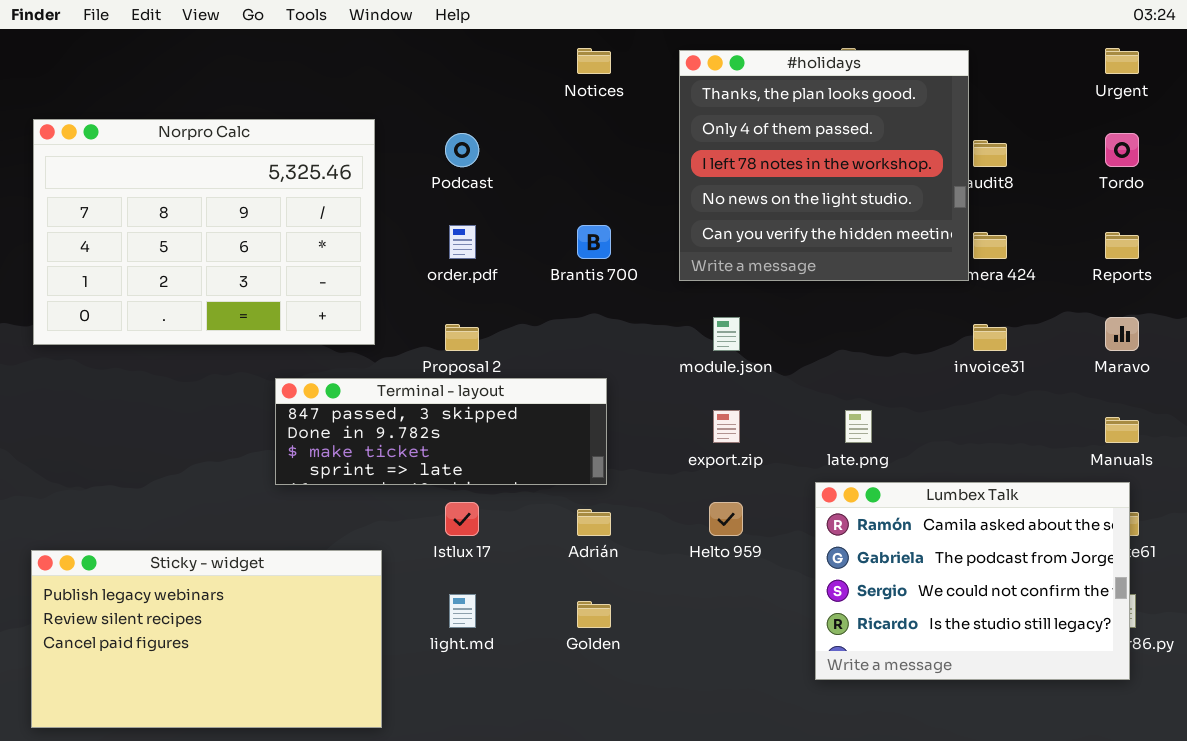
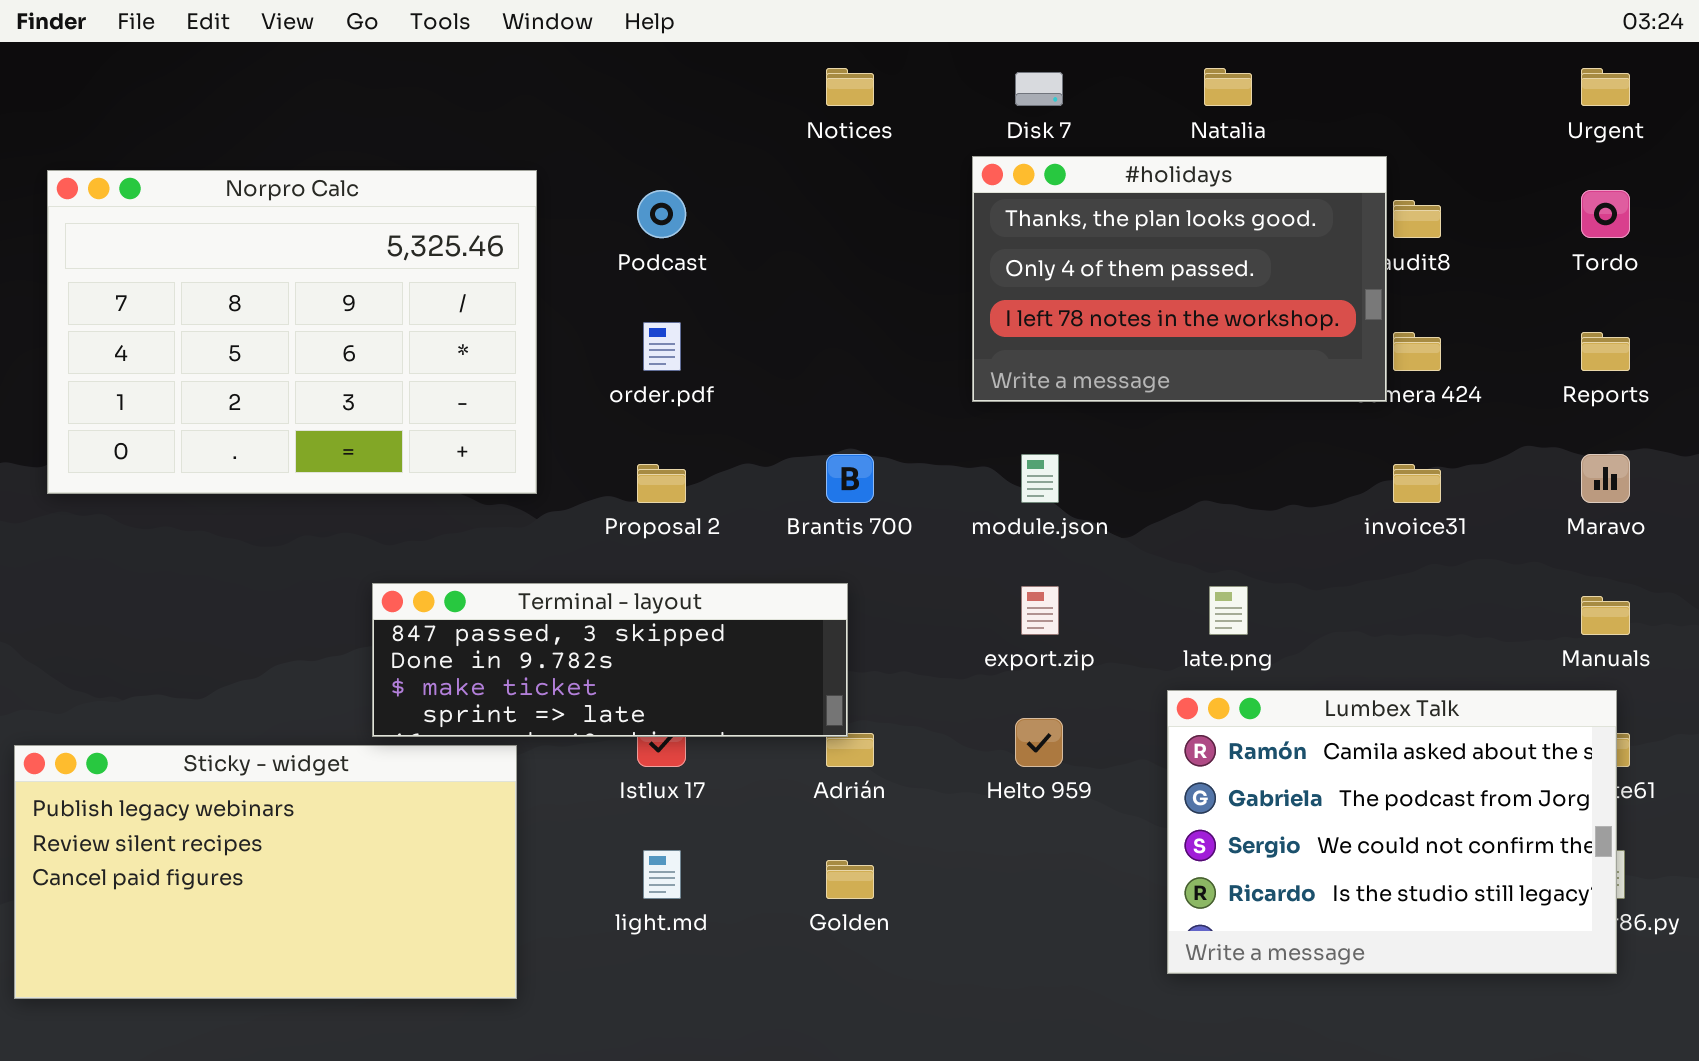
#holidays: [679,50,969,281] -> [972,156,1387,402], resized
Brantis 700: [577,225,611,259] -> [826,454,874,503], moved
Terminal - layout: [275,378,607,485] -> [372,583,848,737], moved
Sticky - widget: [31,550,382,728] -> [14,745,517,999], moved

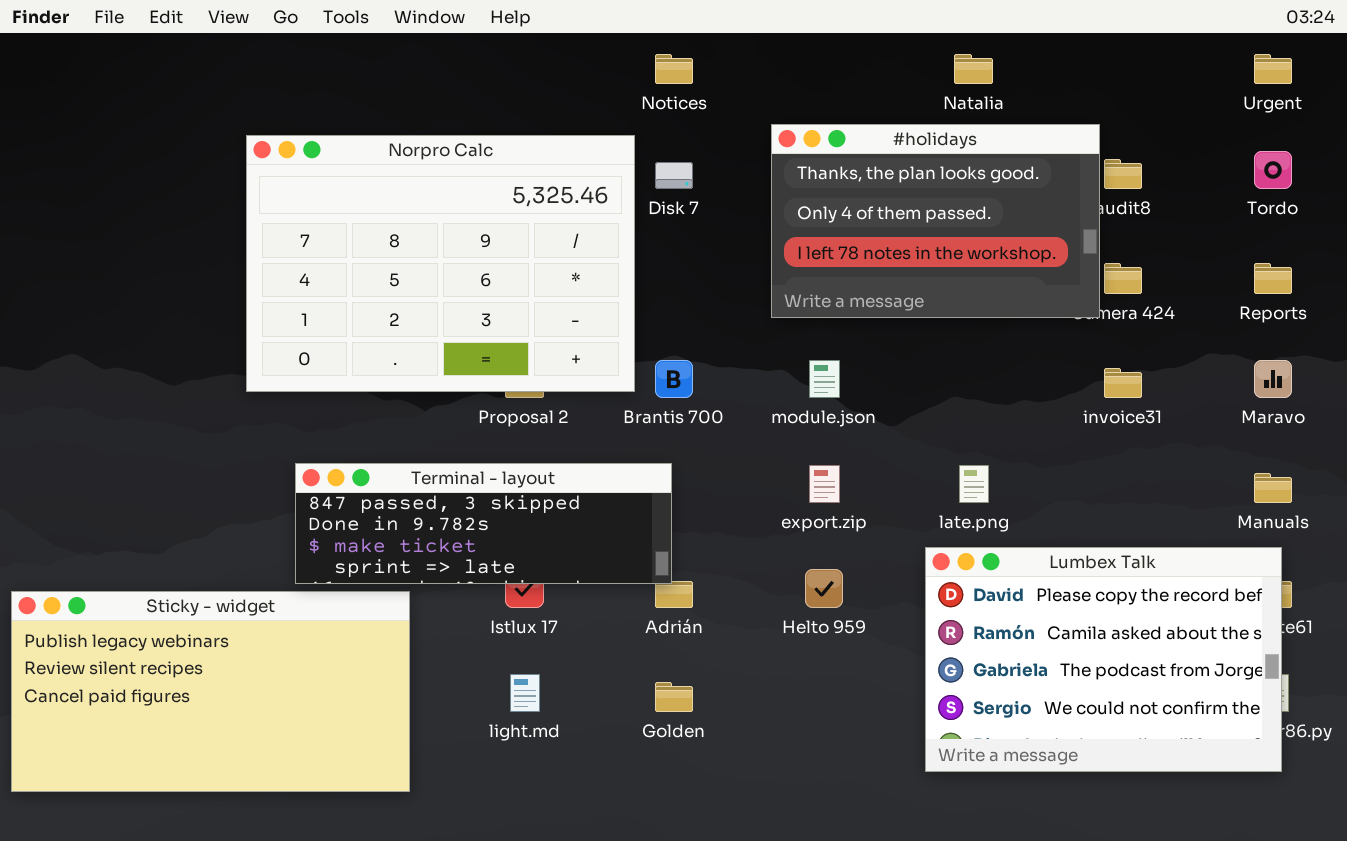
Disk 7: [1015,72,1063,106] -> [655,162,693,189], moved
Norpro Calc: [47,170,537,494] -> [246,135,635,392], moved
Lumbex Talk: [1167,690,1617,974] -> [925,547,1282,772], scrolled up 1 row

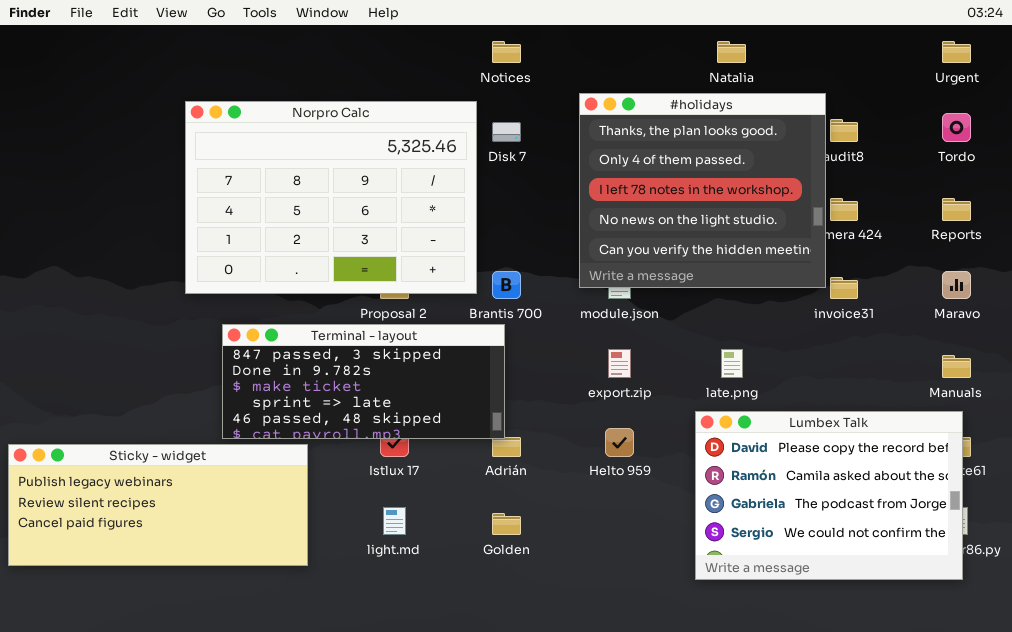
#holidays: [771,124,1100,318] -> [579,93,826,288], resized
Terminal - layout: [295,463,672,584] -> [222,324,505,439], resized
Sticky - widget: [11,591,410,792] -> [8,444,308,566], resized

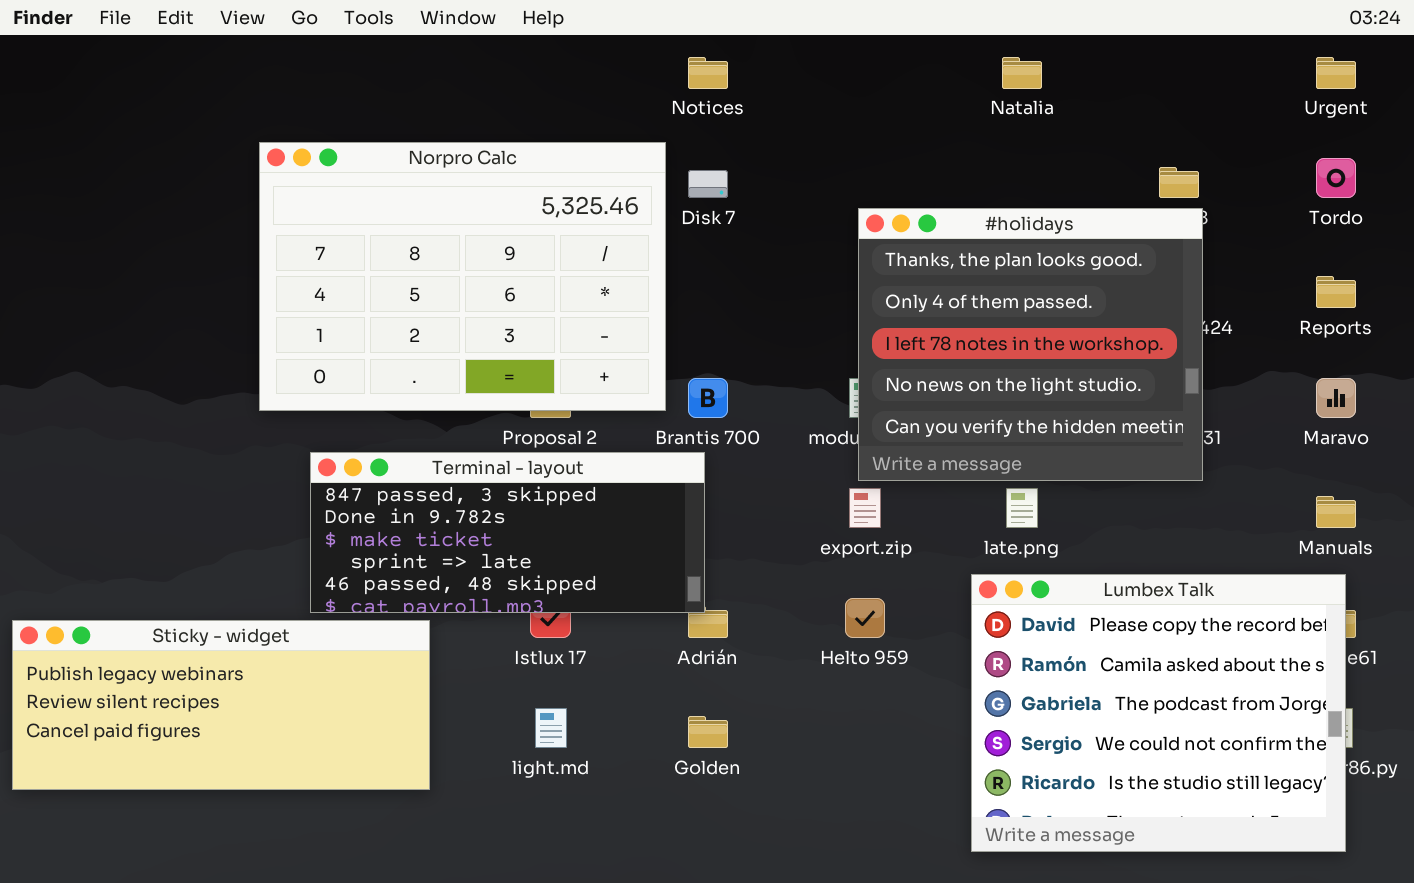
#holidays: [579,93,826,288] -> [858,208,1203,481], moved
Lumbex Talk: [695,411,963,580] -> [971,574,1346,852], resized

